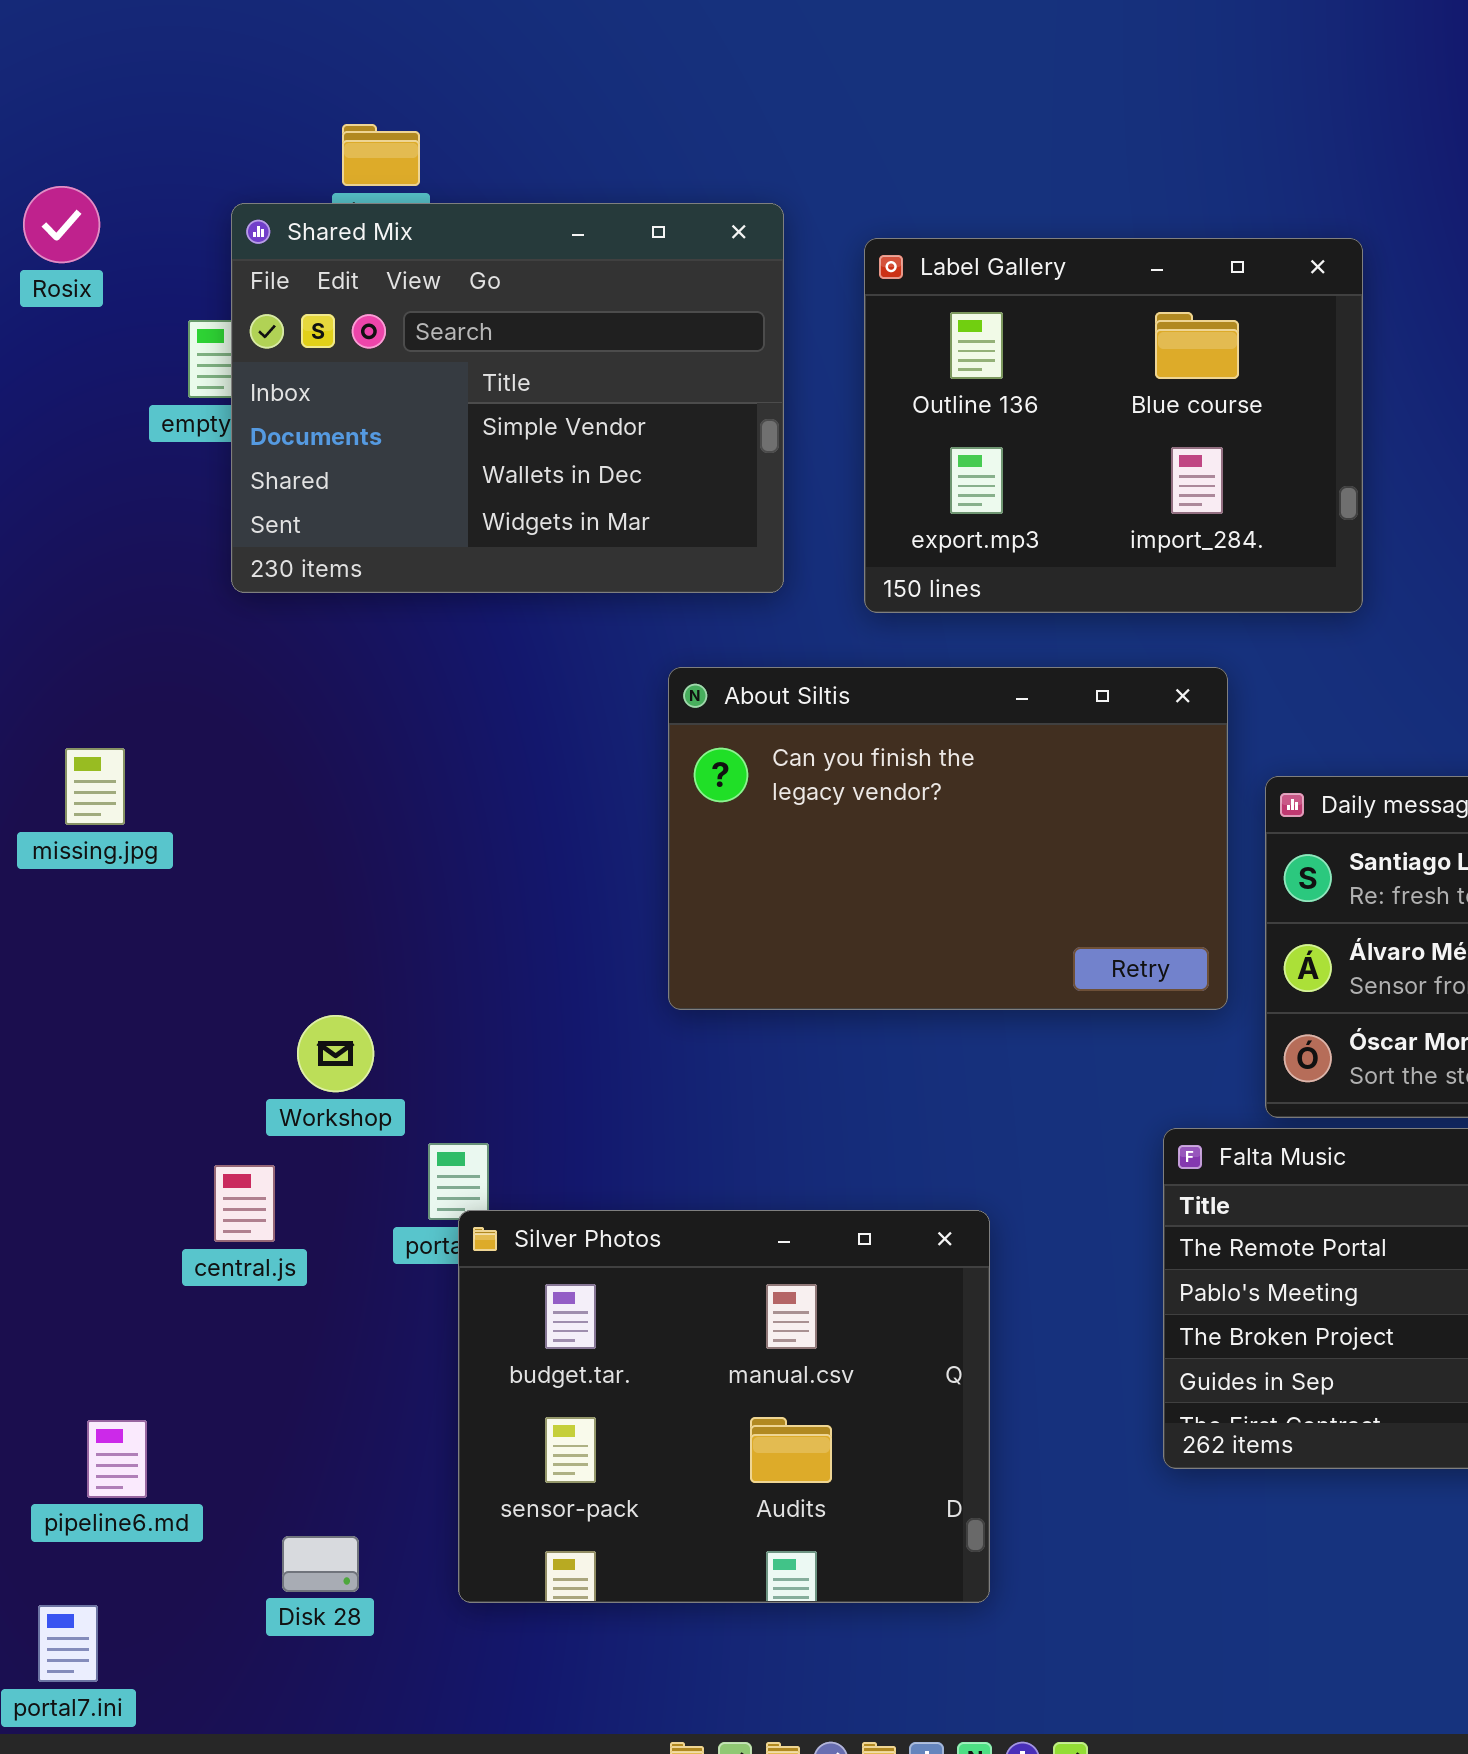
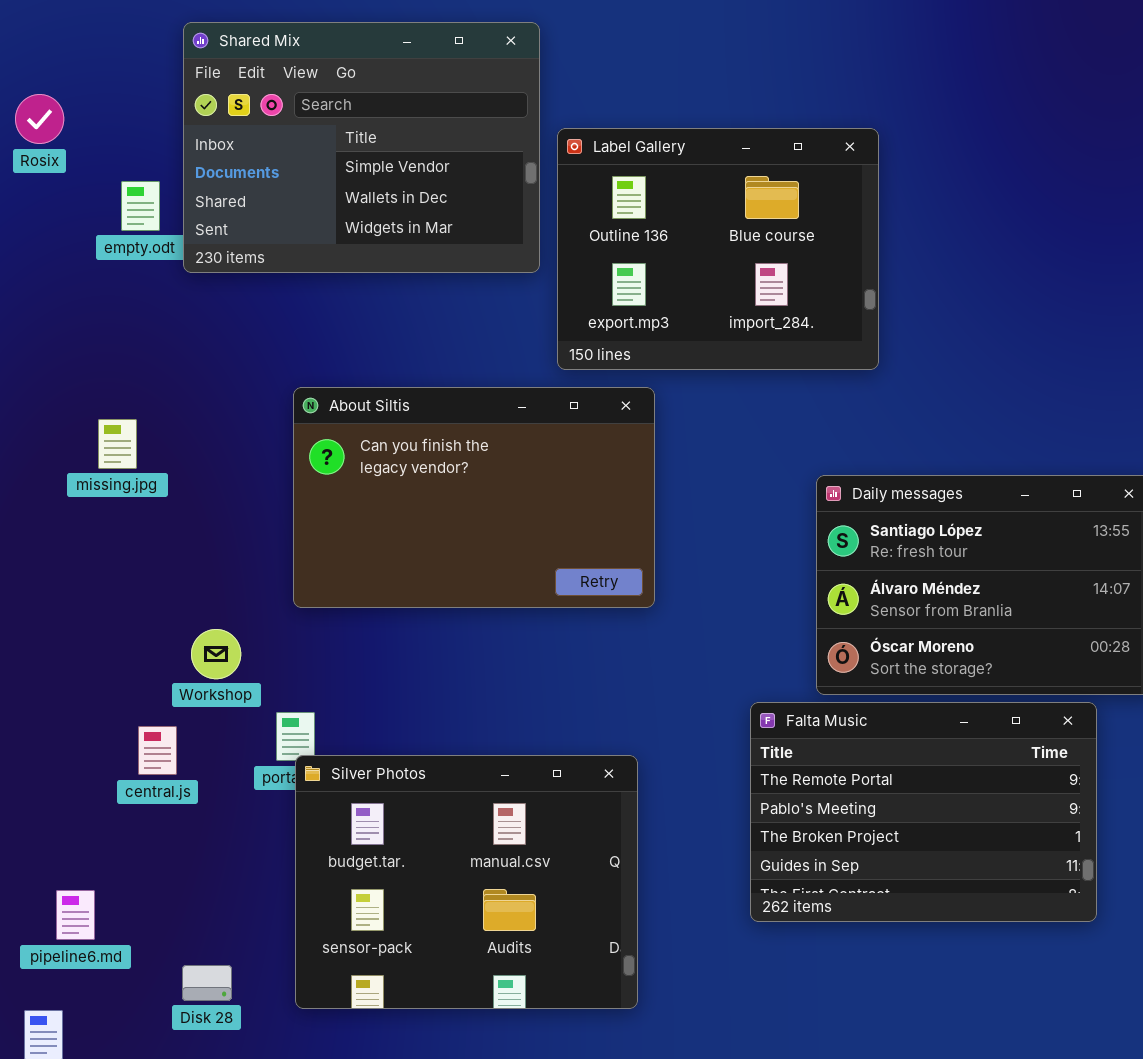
Shared Mix: [231,203,784,593] -> [183,22,540,273], moved
About Siltis: [668,667,1228,1010] -> [293,387,655,608], moved
missing.jpg: [65,748,125,825] -> [98,419,137,469], moved

